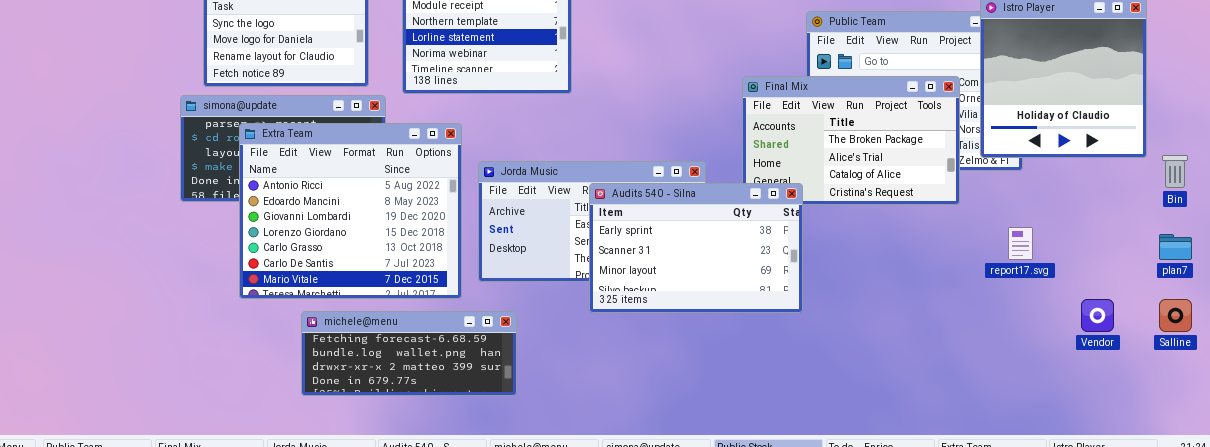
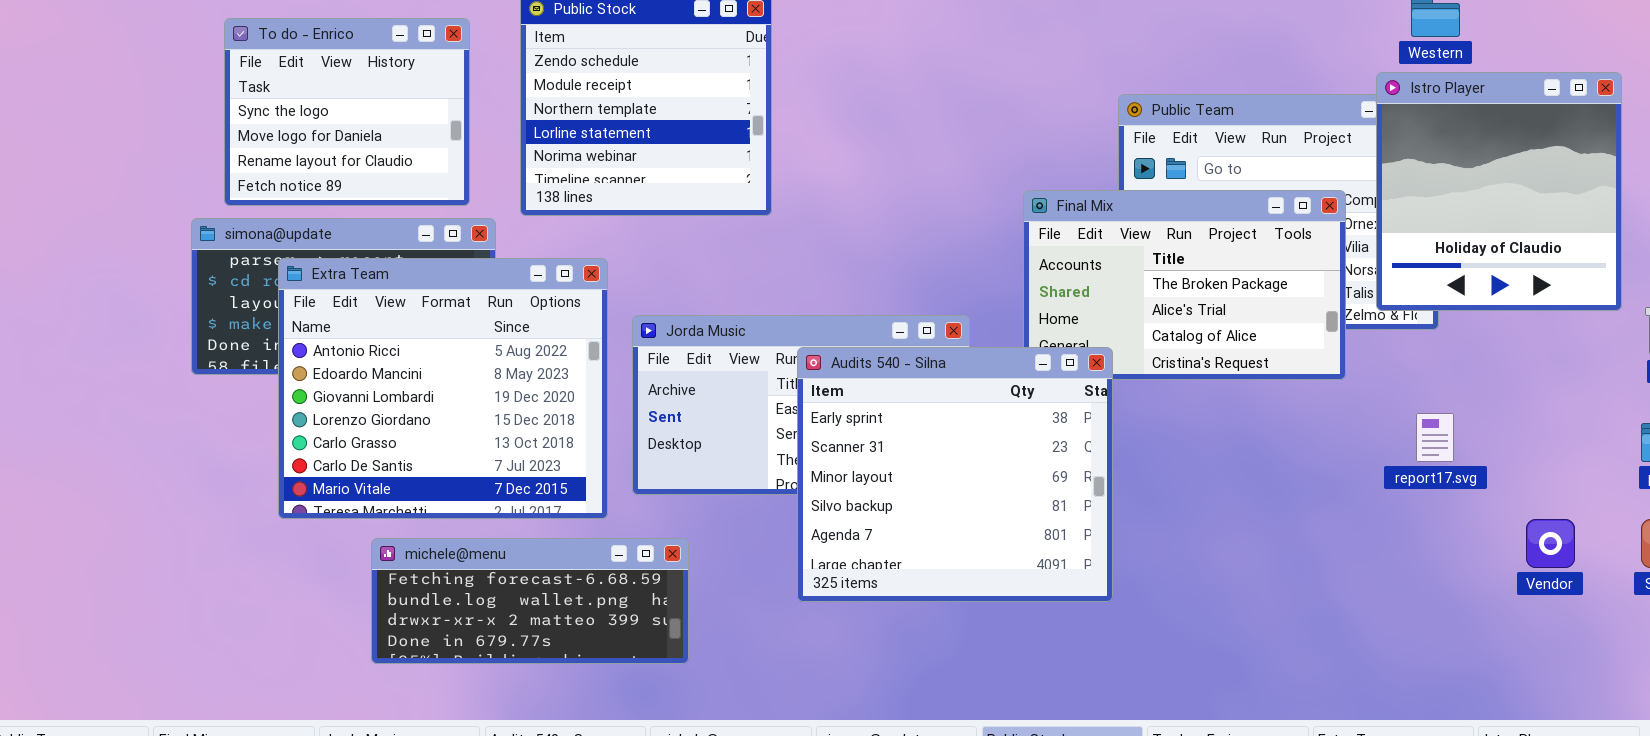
Audits 540 - Silna: [589,183,803,313] -> [797,347,1113,602], resized

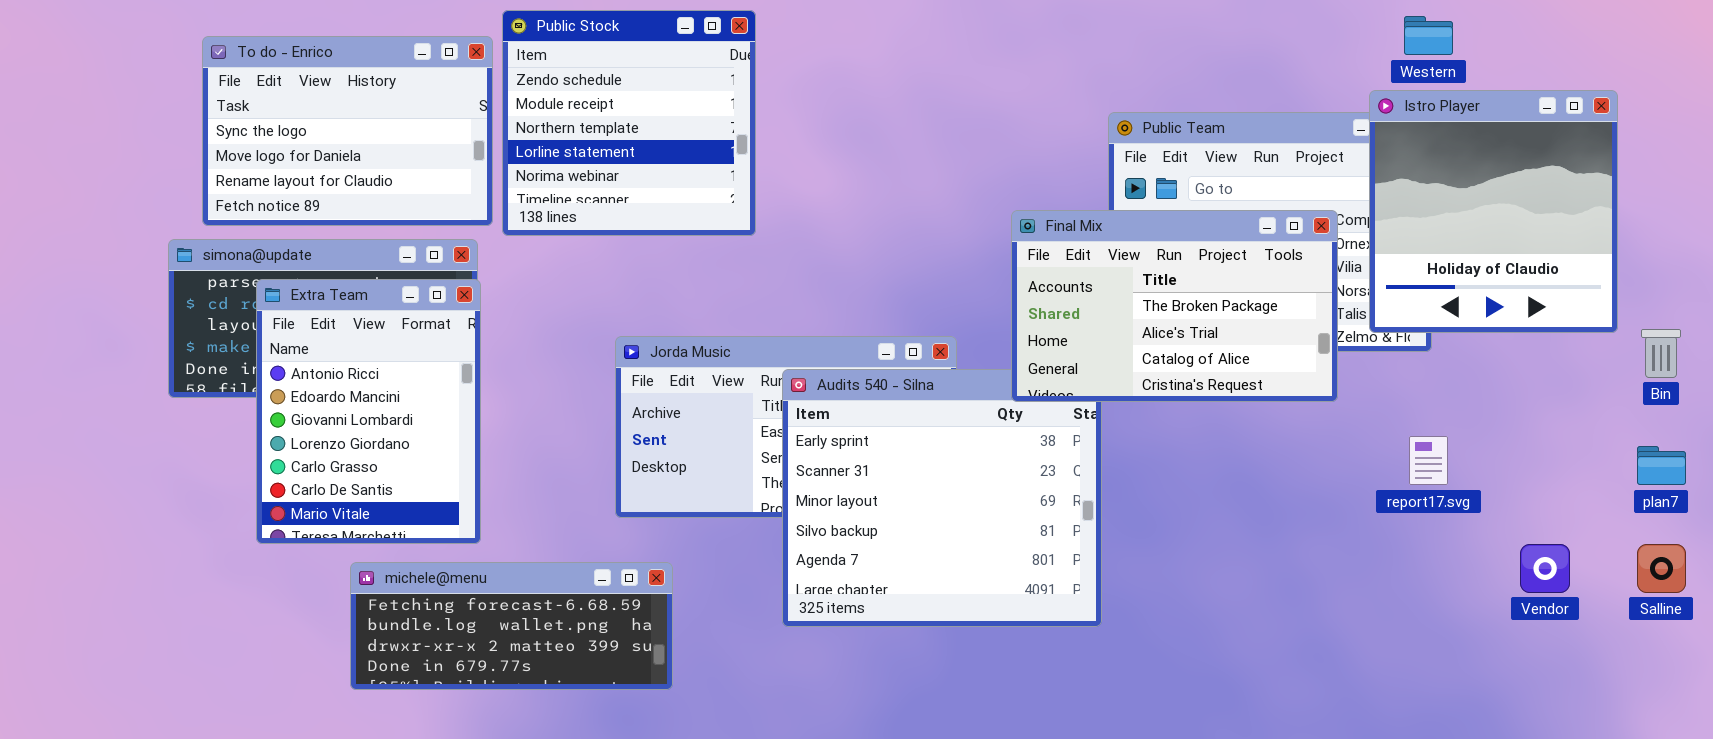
To do - Enrico: [224,18,470,206] -> [202,36,493,226], resized
Final Mix: [1023,190,1346,380] -> [1011,210,1338,402], raised
Extra Team: [278,258,608,519] -> [256,279,481,544], resized

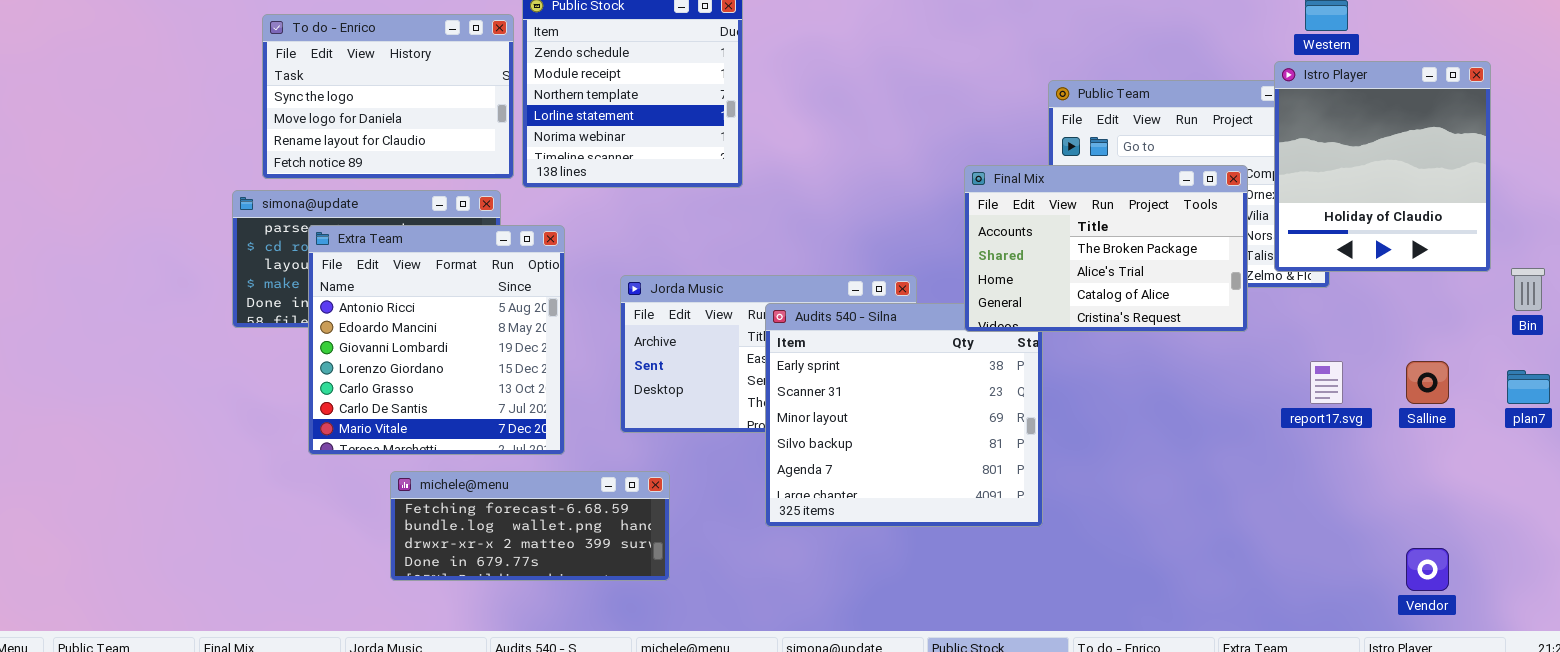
Extra Team: [256,279,481,544] -> [308,225,565,455], resized
Vendor: [1520,544,1570,593] -> [1406,548,1449,591], moved
Salline: [1637,544,1686,593] -> [1406,361,1449,404], moved

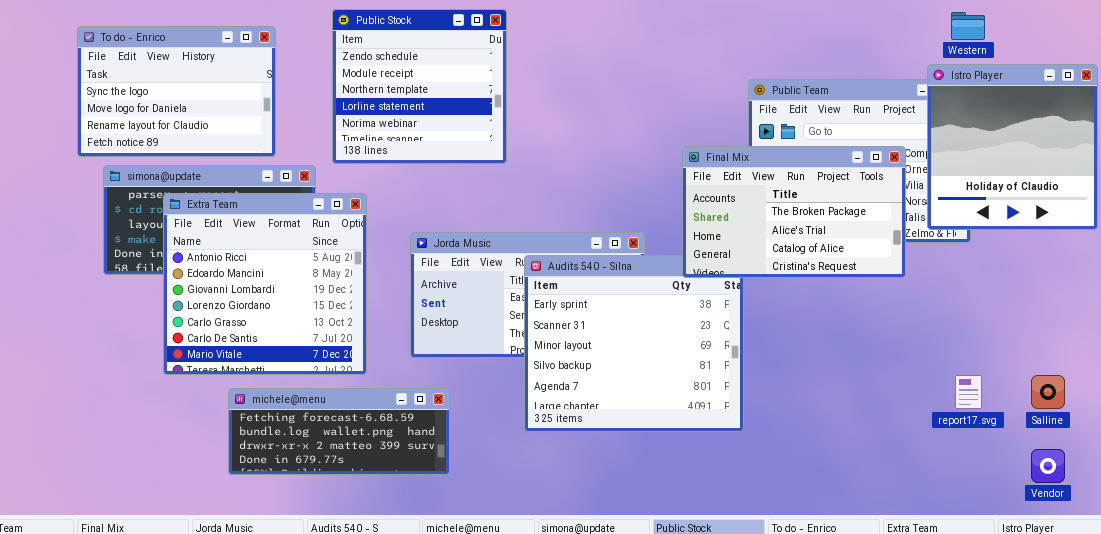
To do - Enrico: [262,14,514,179] -> [77,26,276,157], moved
report17.svg: [1310,361,1343,404] -> [955,375,982,409], moved
Salline: [1406,361,1449,404] -> [1031,375,1065,409], moved

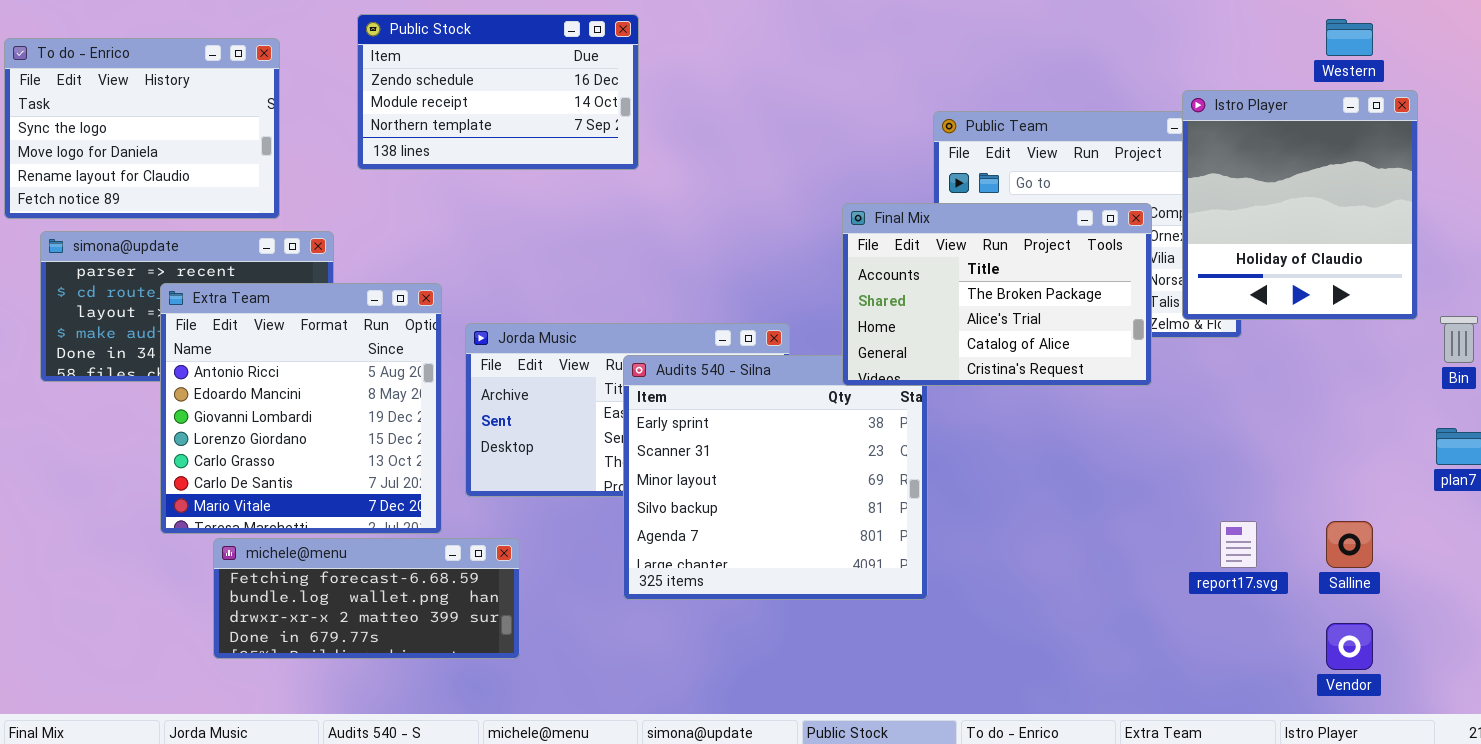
Public Stock: [332,9,507,164] -> [357,14,639,170], resized
Western: [951,12,985,40] -> [1326,19,1373,56], moved
Extra Team: [163,193,367,375] -> [160,283,442,534], moved

